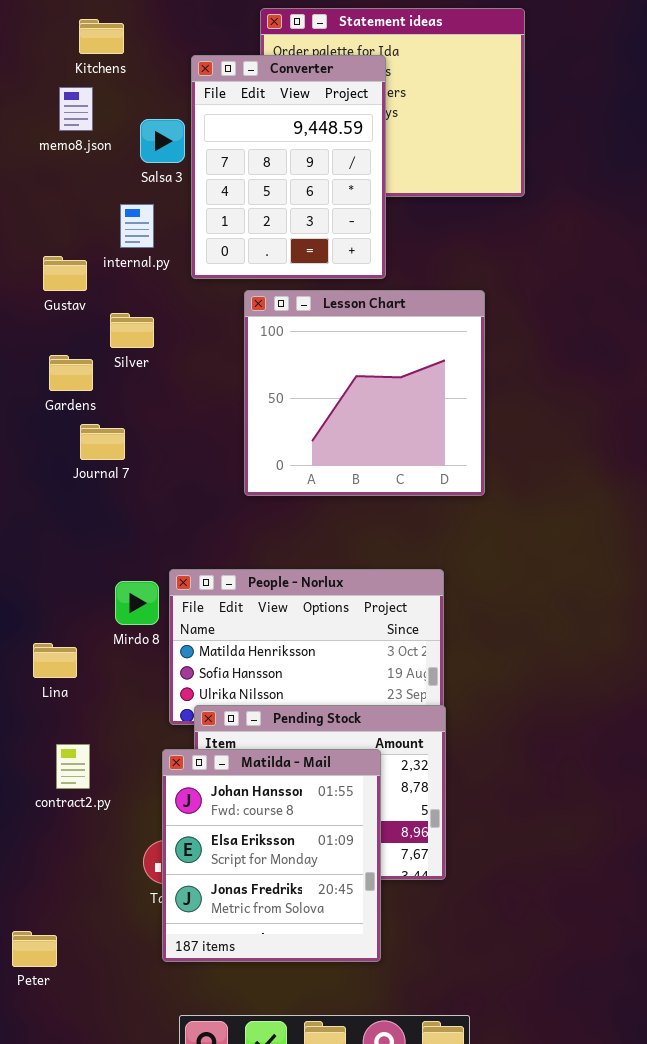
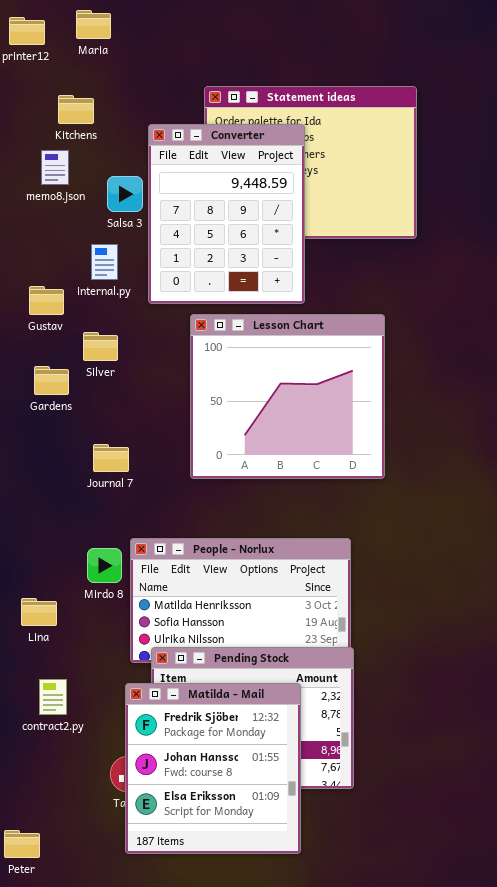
Journal 7: [80,424,125,460] -> [93,444,129,472], moved
Matilda - Mail: [162,749,381,962] -> [125,683,301,854], scrolled up 1 row

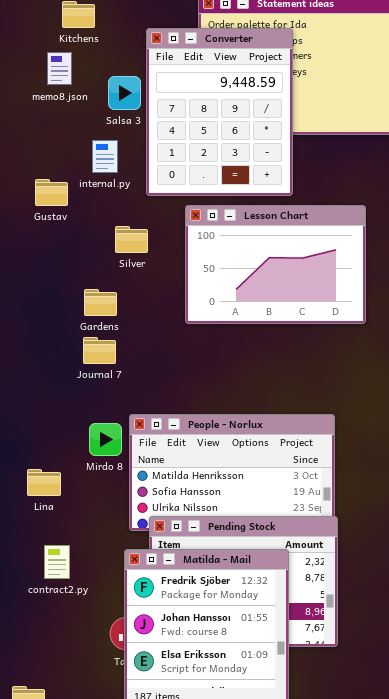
Lesson Chart: [190,314,385,479] -> [185,205,366,324], resized
Silver: [83,332,118,361] -> [115,226,148,253], moved
Gardens: [34,366,69,395] -> [84,289,117,316], moved
Journal 7: [93,444,129,472] -> [83,337,116,364], moved

